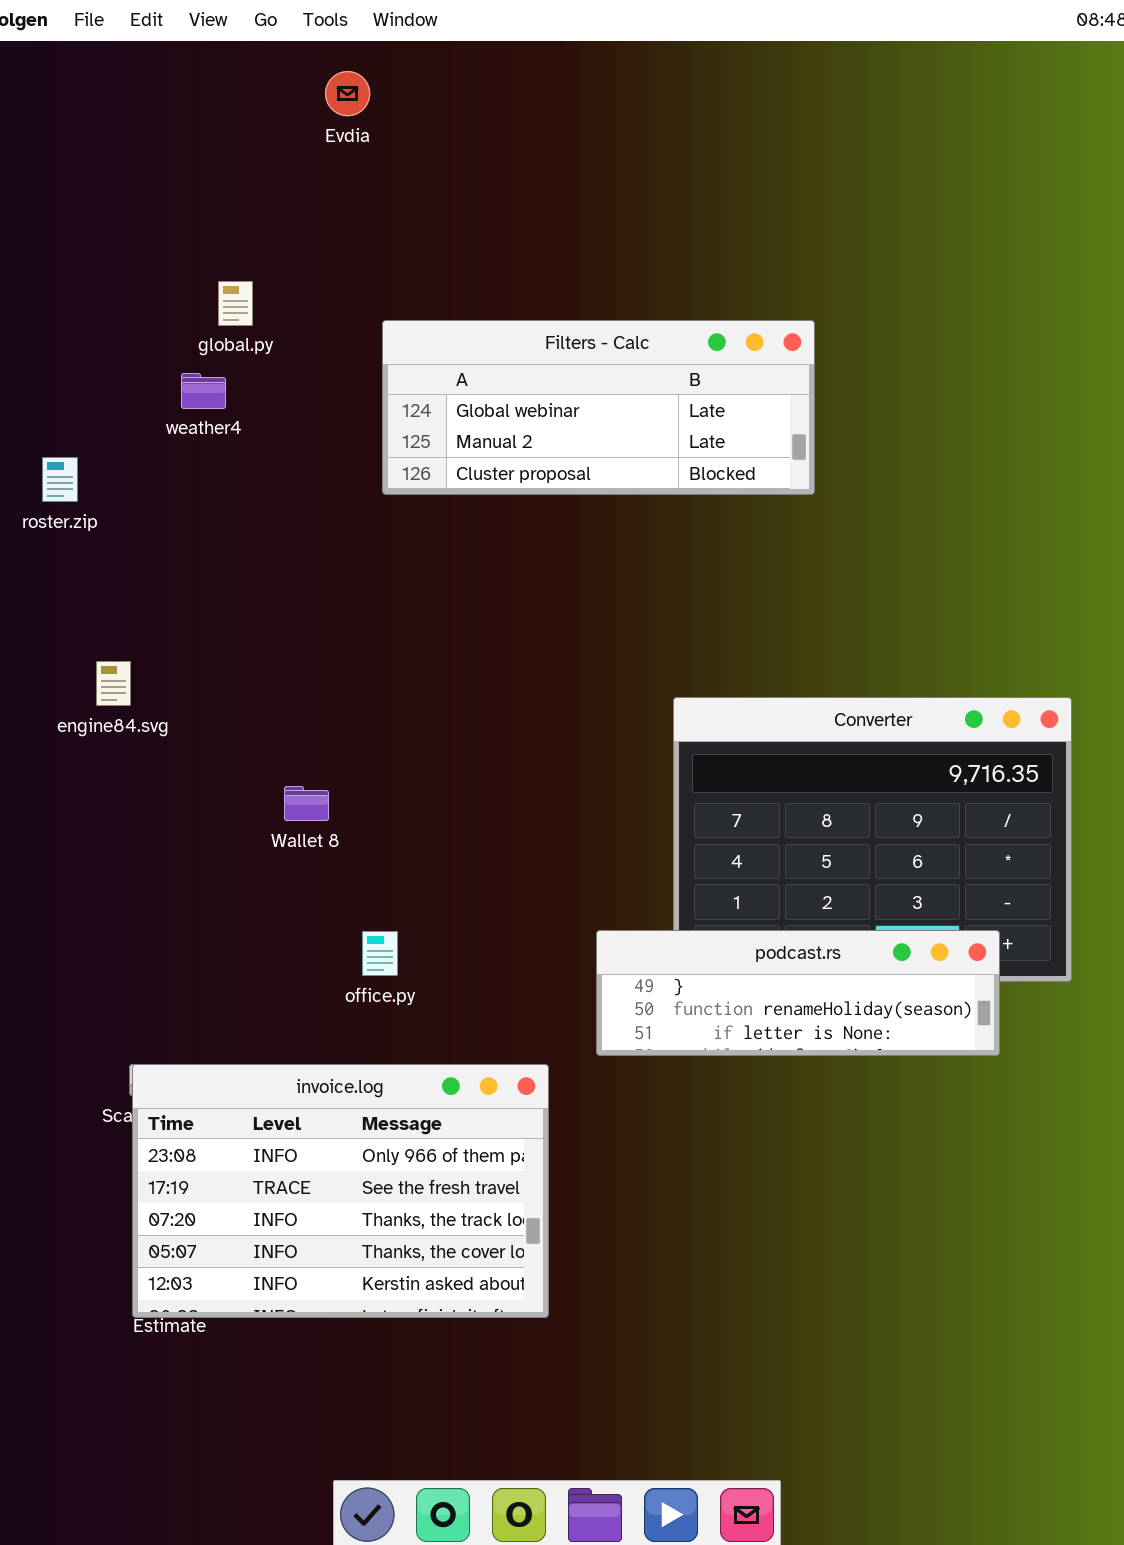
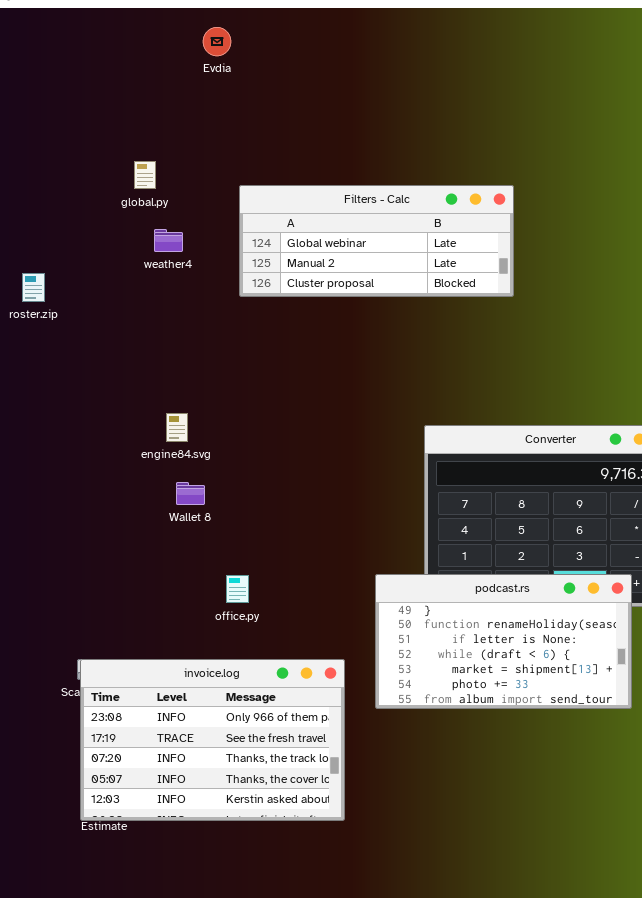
weather4: [181,373,226,409] -> [154,229,183,252], moved
engine84.svg: [96,661,131,706] -> [166,413,188,442], moved
podcast.rs: [596,930,1000,1056] -> [375,574,632,709], resized

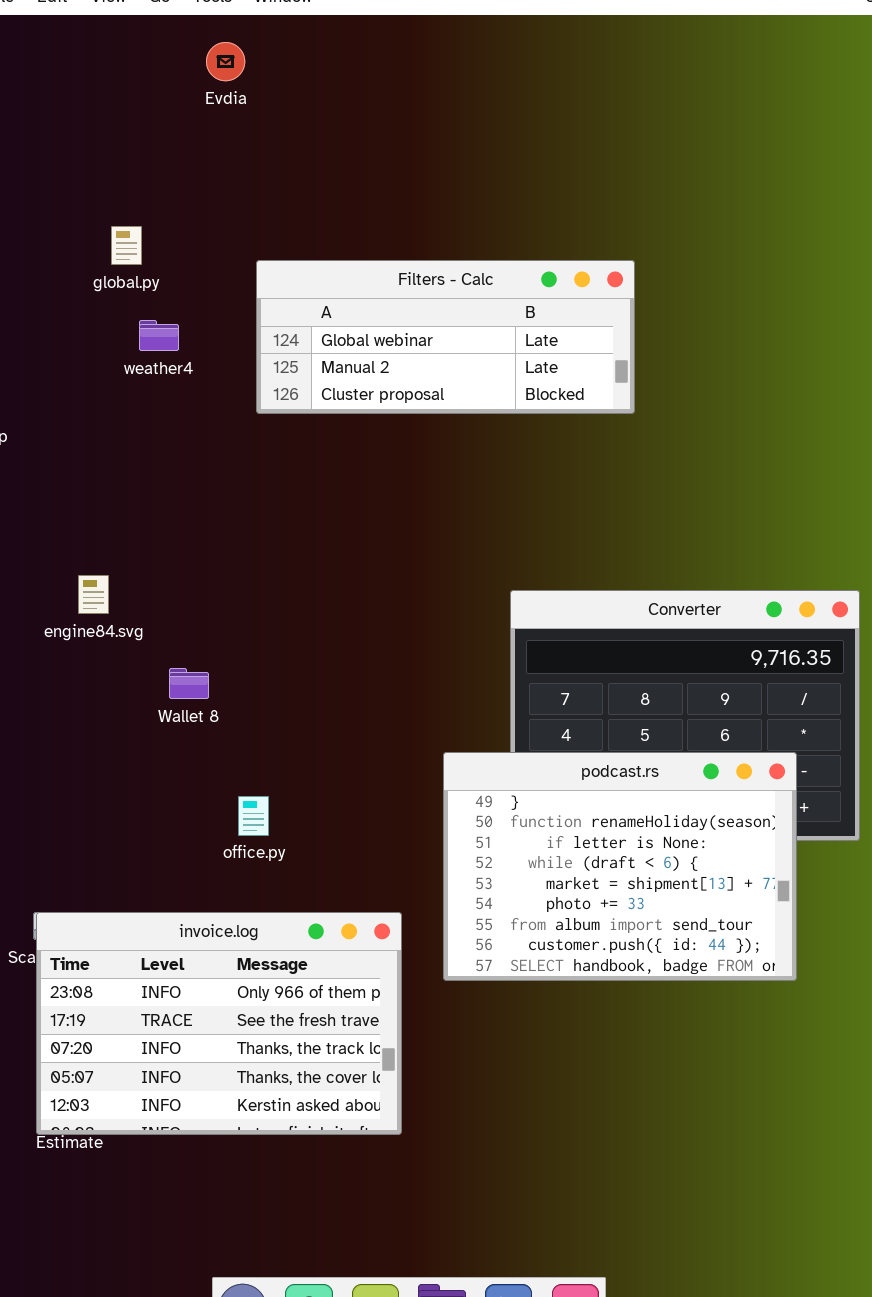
engine84.svg: [166,413,188,442] -> [78,575,109,614], moved
podcast.rs: [375,574,632,709] -> [443,752,797,981], resized

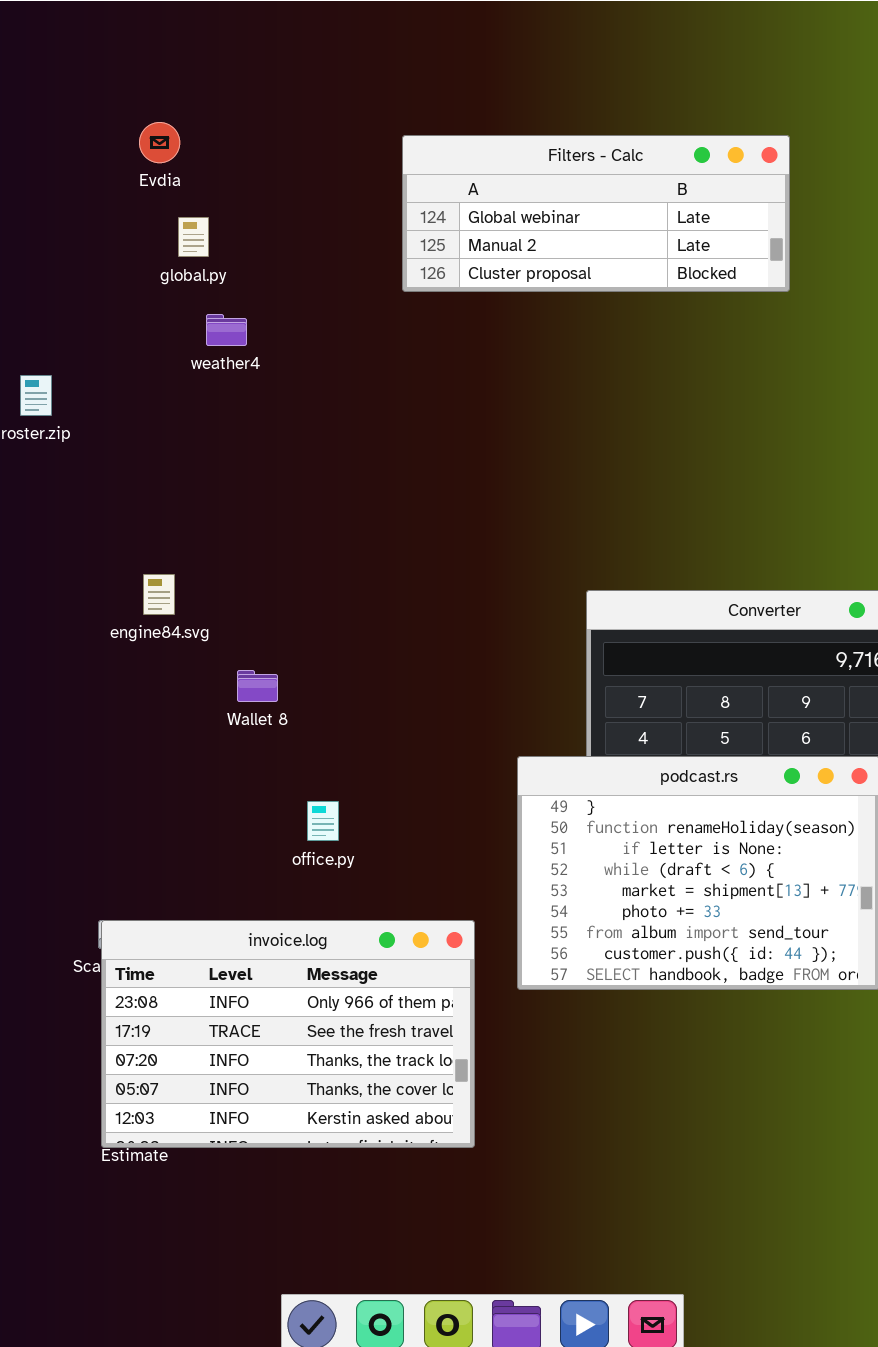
Evdia: [206,42,245,81] -> [139,122,180,163], moved
Filters - Calc: [256,260,635,414] -> [402,135,790,292], moved

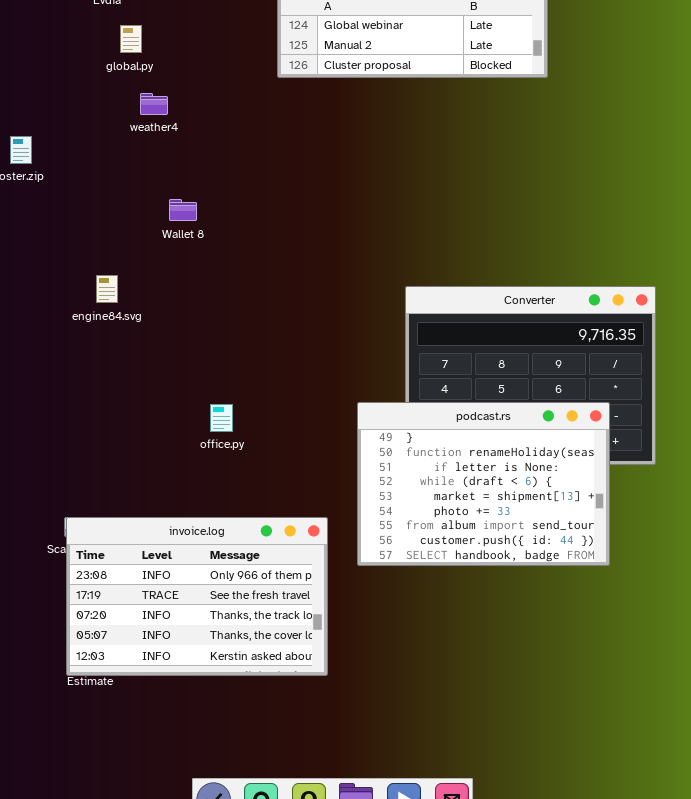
Wallet 8: [237,670,278,702] -> [169,199,197,221], moved
office.py: [307,801,339,841] -> [210,404,233,432], moved

